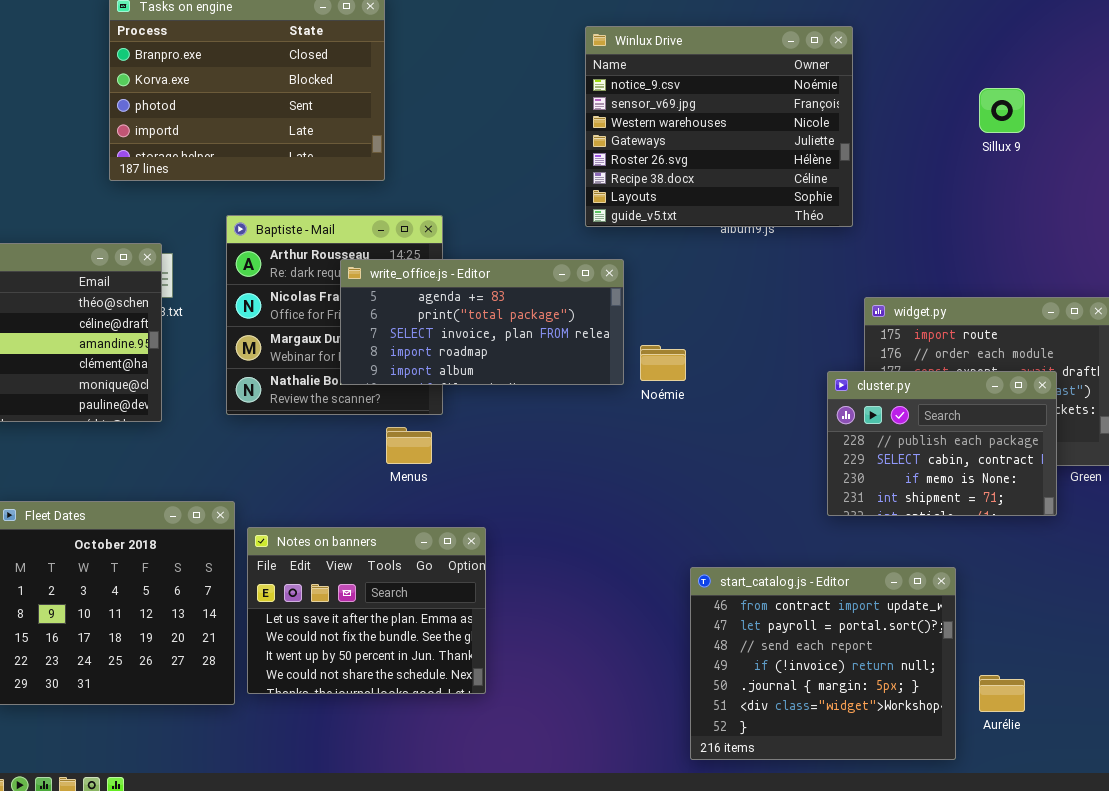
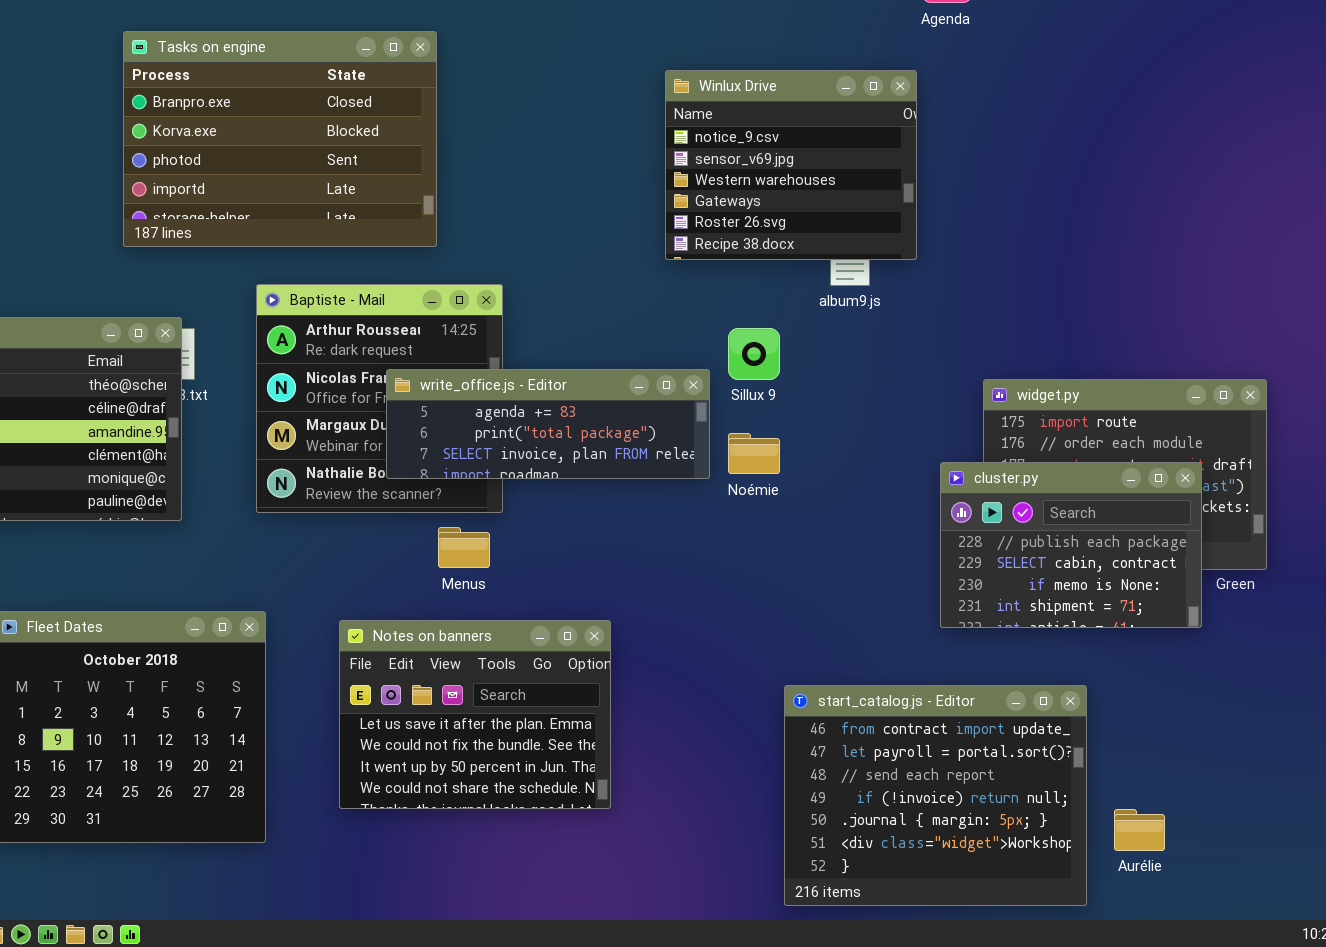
Winlux Drive: [585,26,853,227] -> [665,70,917,260], resized
Sillux 9: [979,88,1025,133] -> [728,328,780,380], moved
write_office.js - Editor: [340,259,624,385] -> [386,369,710,479], resized
Notes on banners: [247,527,486,694] -> [339,620,611,809], moved

